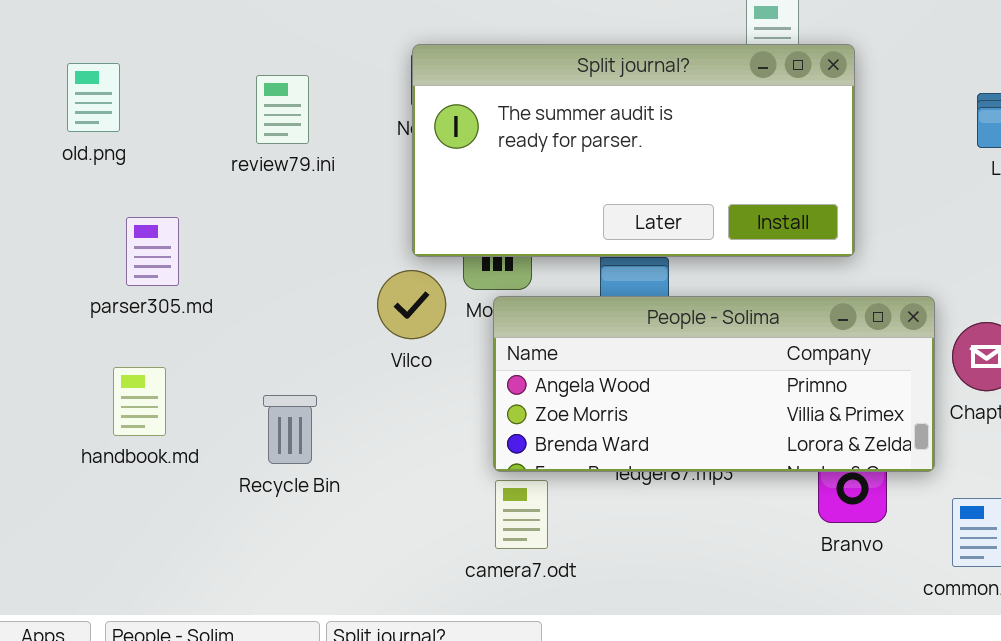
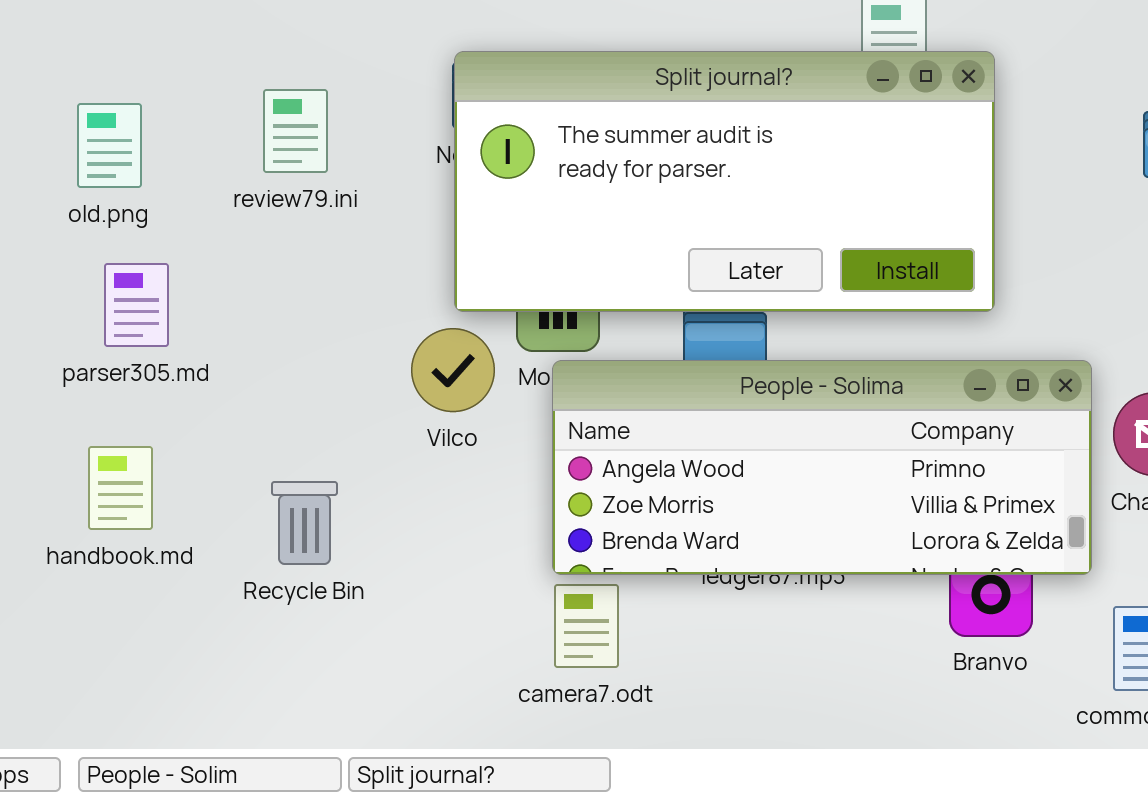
old.png: [67,63,120,132] -> [77,103,142,188], moved

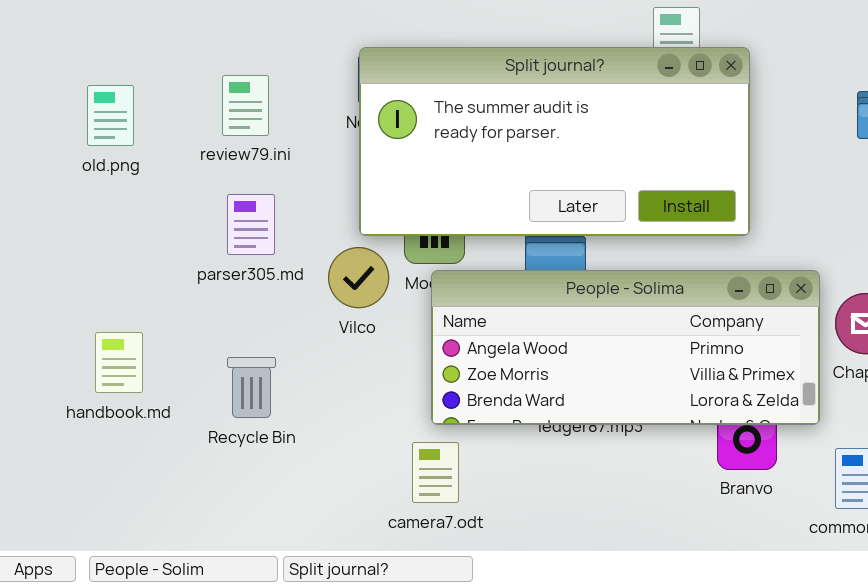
parser305.md: [104,263,169,347] -> [227,194,275,255], moved
camera7.odt: [554,584,619,668] -> [412,442,459,503], moved

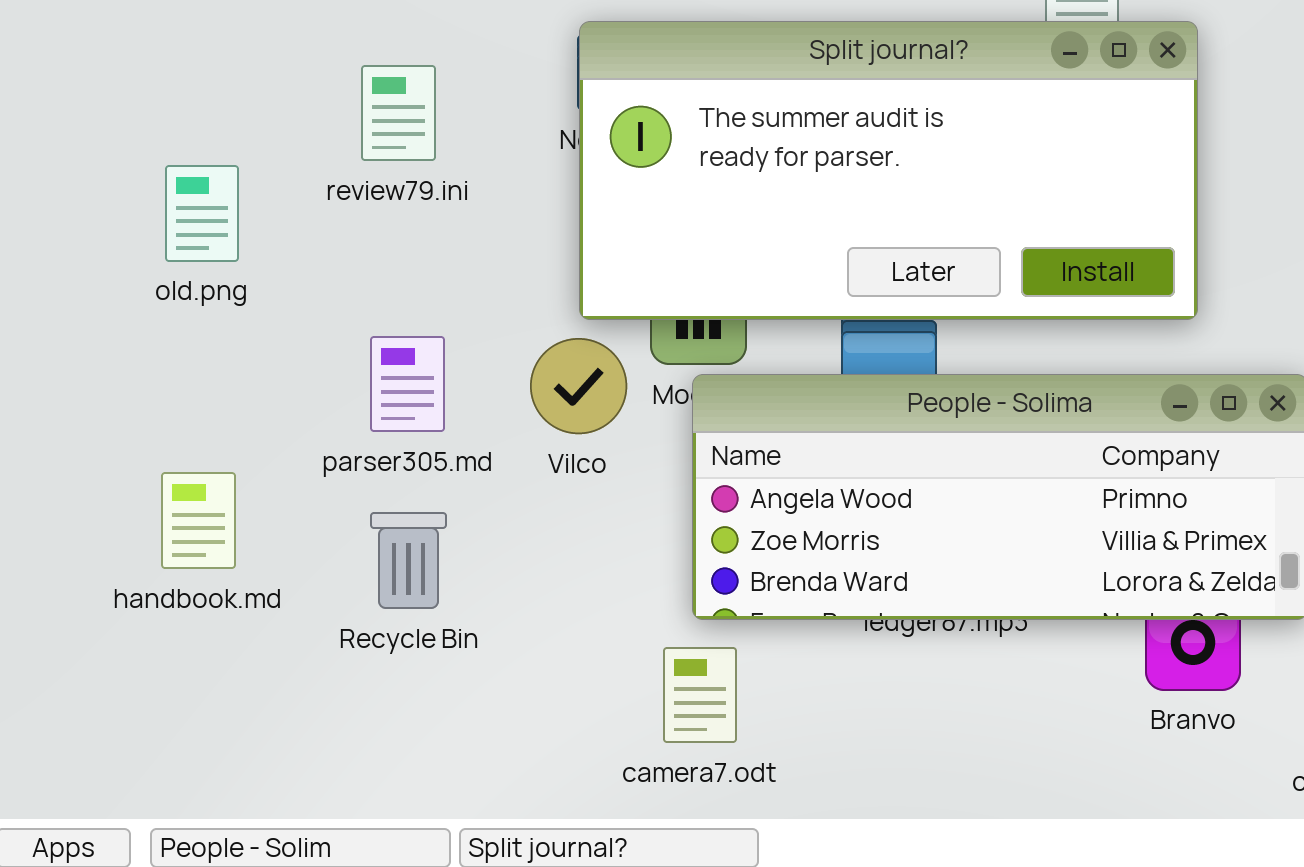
old.png: [87,85,134,146] -> [165,165,239,262], moved
parser305.md: [227,194,275,255] -> [370,336,445,432], moved

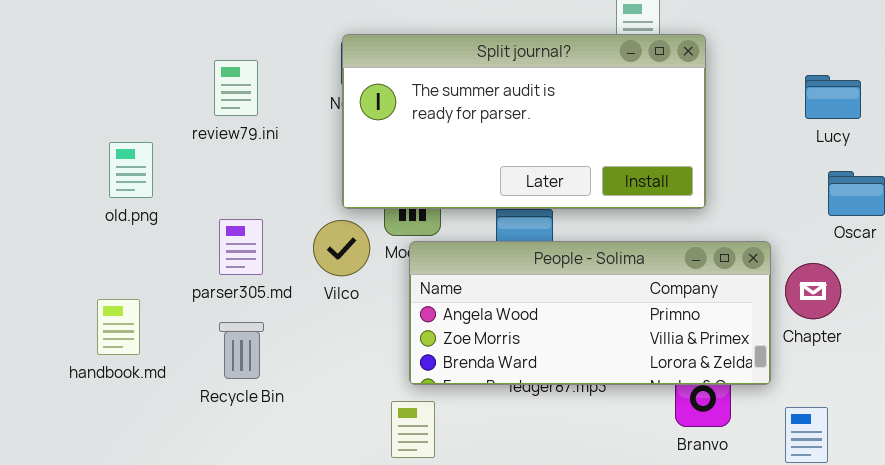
old.png: [165,165,239,262] -> [109,142,153,198], moved

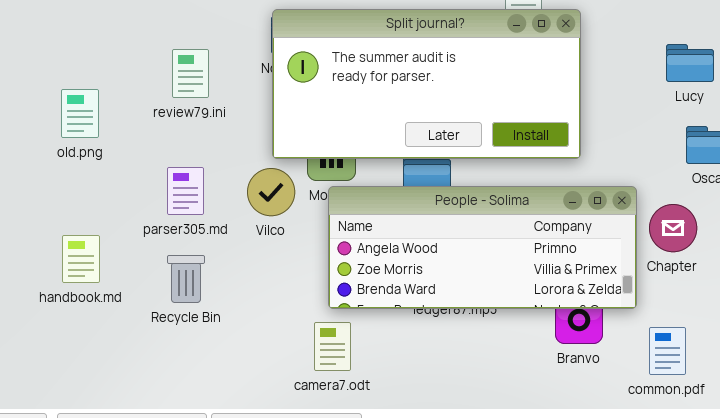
review79.ini: [214,60,258,116] -> [172,49,209,98], moved
old.png: [109,142,153,198] -> [61,89,99,138], moved

